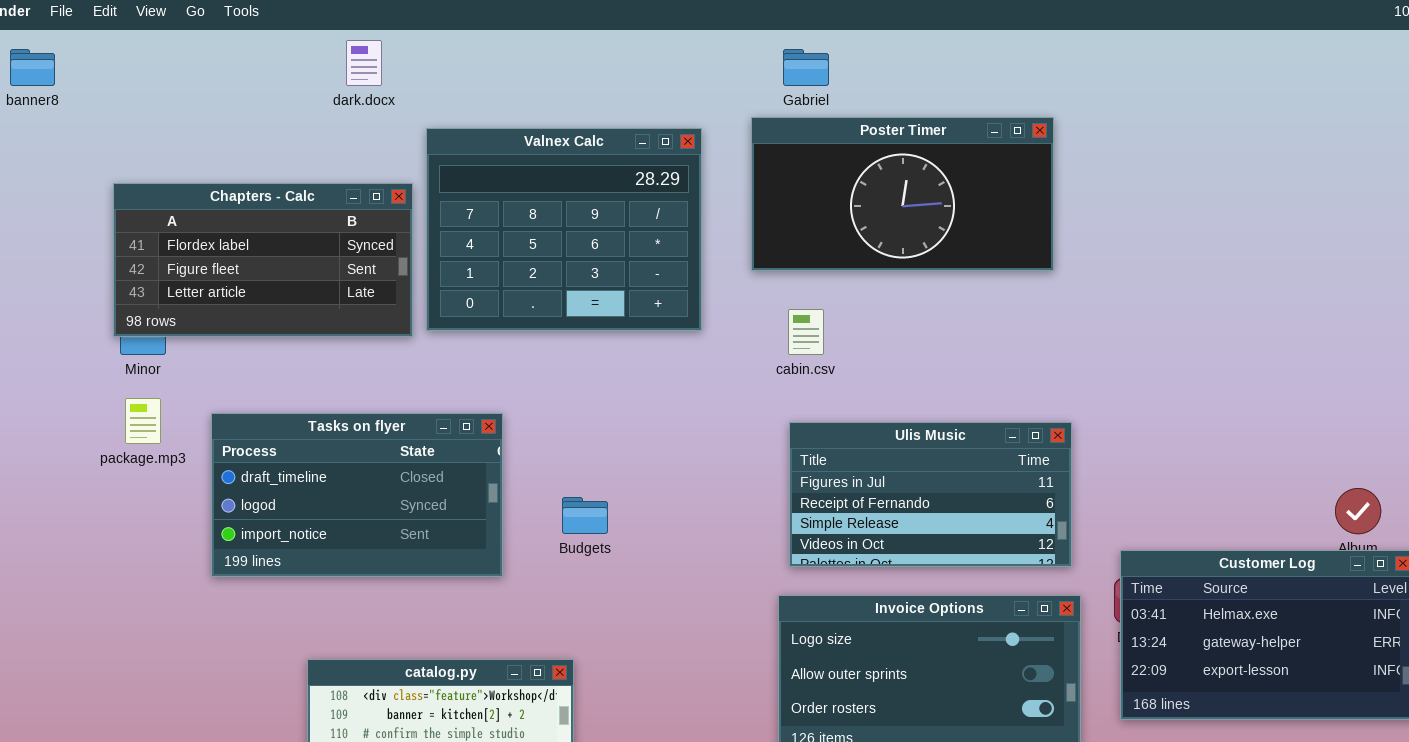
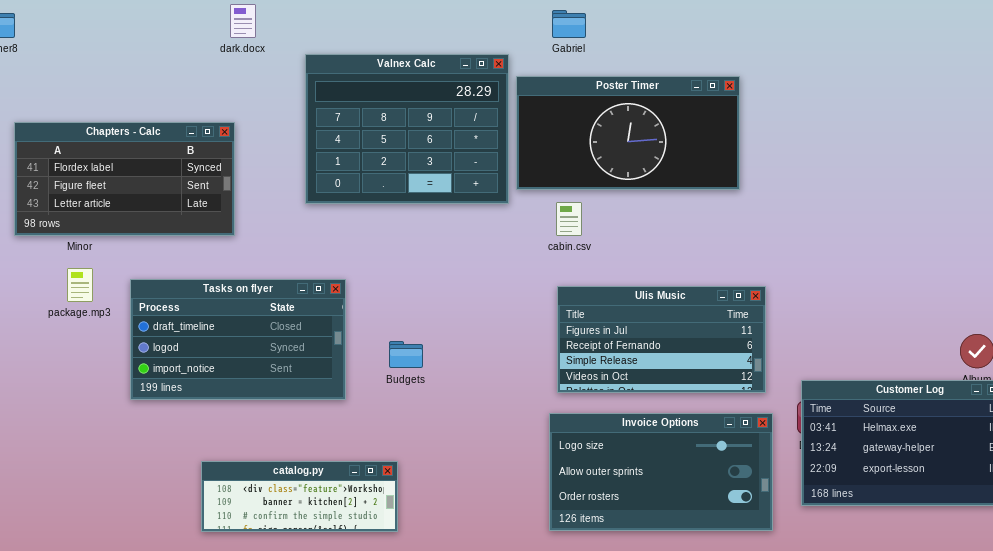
Poster Timer: [751,117,1054,271] -> [516,76,740,190], moved
Valnex Calc: [426,128,702,331] -> [305,54,509,204], moved
Chapters - Calc: [113,183,413,337] -> [14,122,235,236], moved

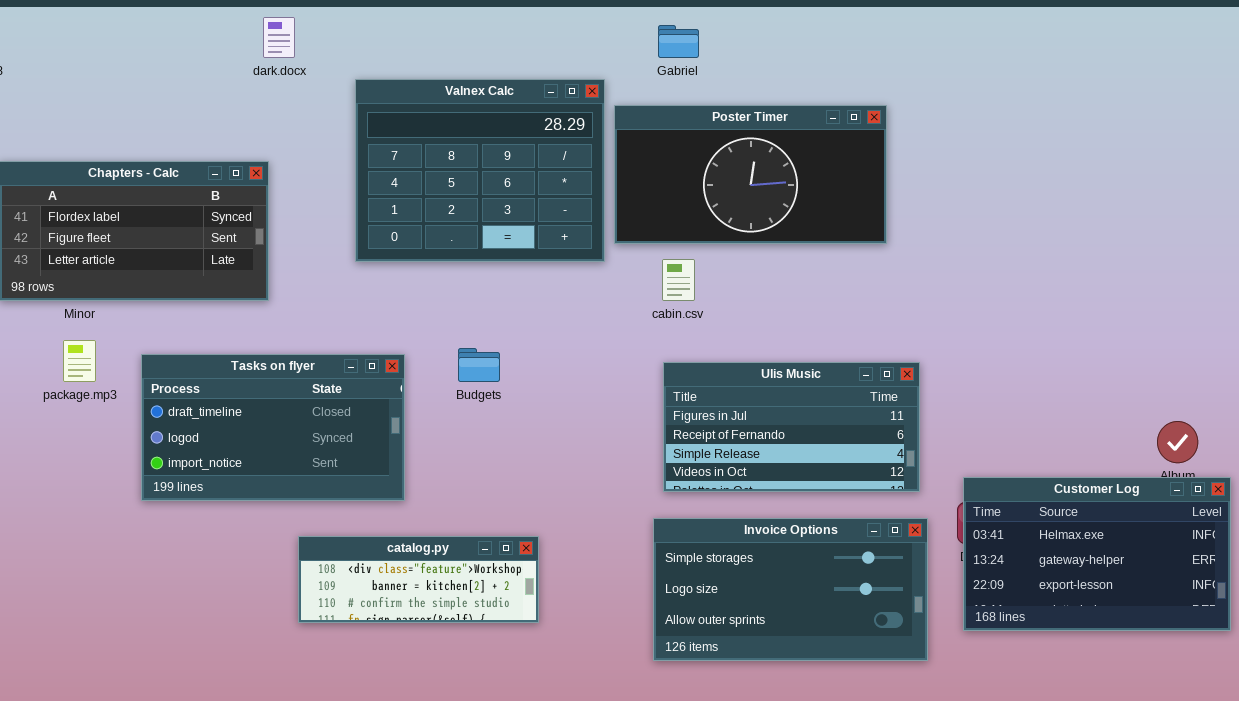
Budgets: [389,341,423,368] -> [458,348,500,382], moved
Invoice Options: [549,413,773,531] -> [653,518,928,661], scrolled up 1 row
catalog.py: [201,461,398,532] -> [298,536,539,623], moved

